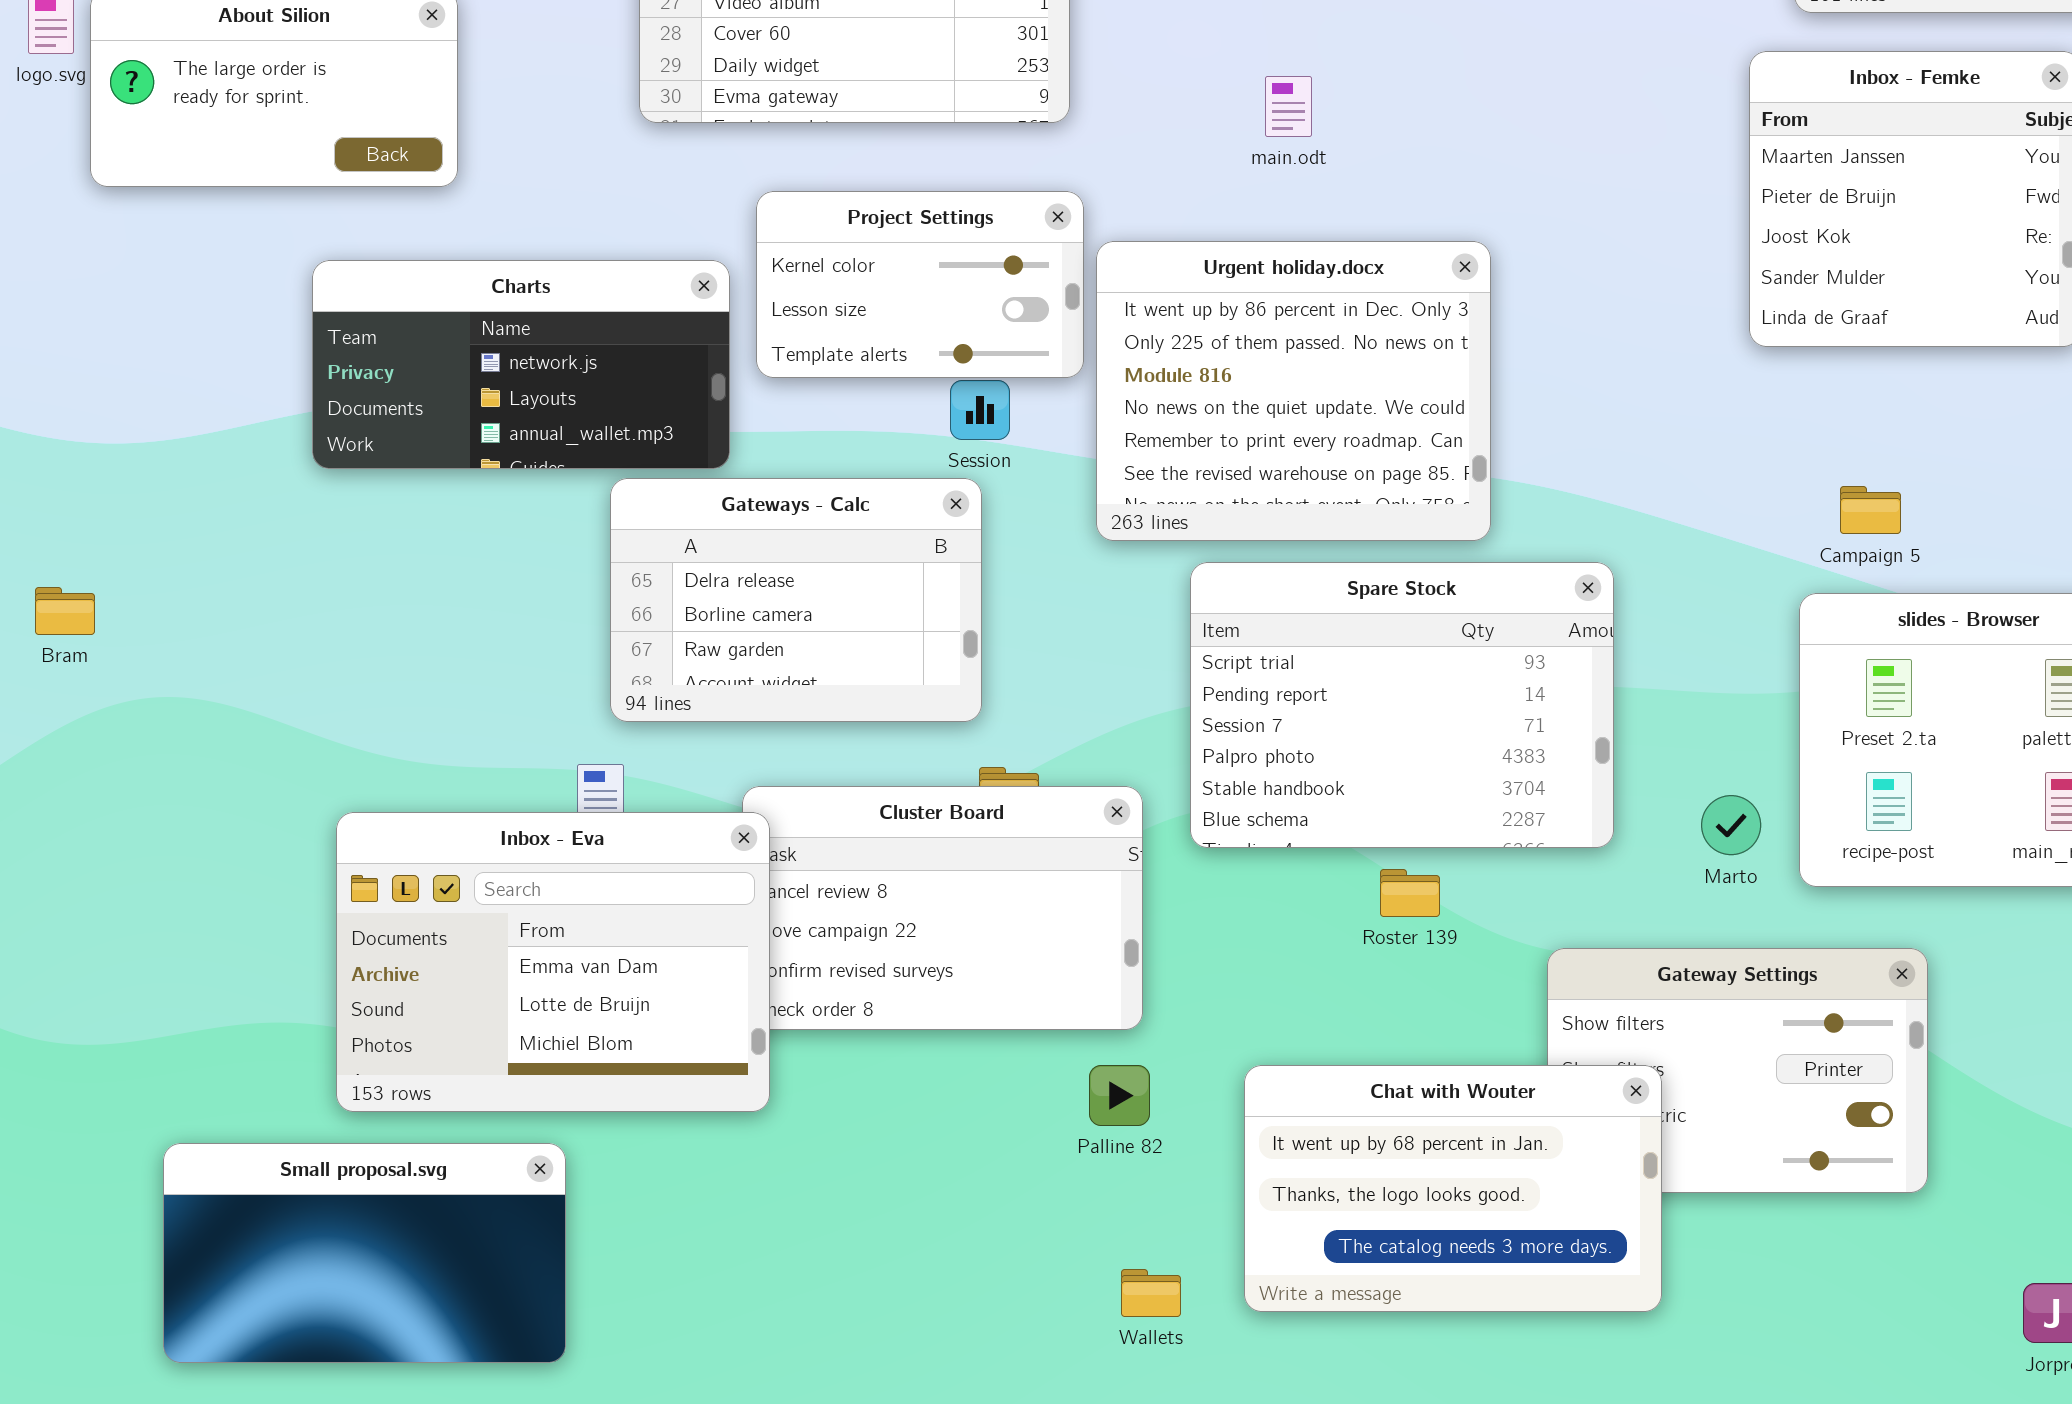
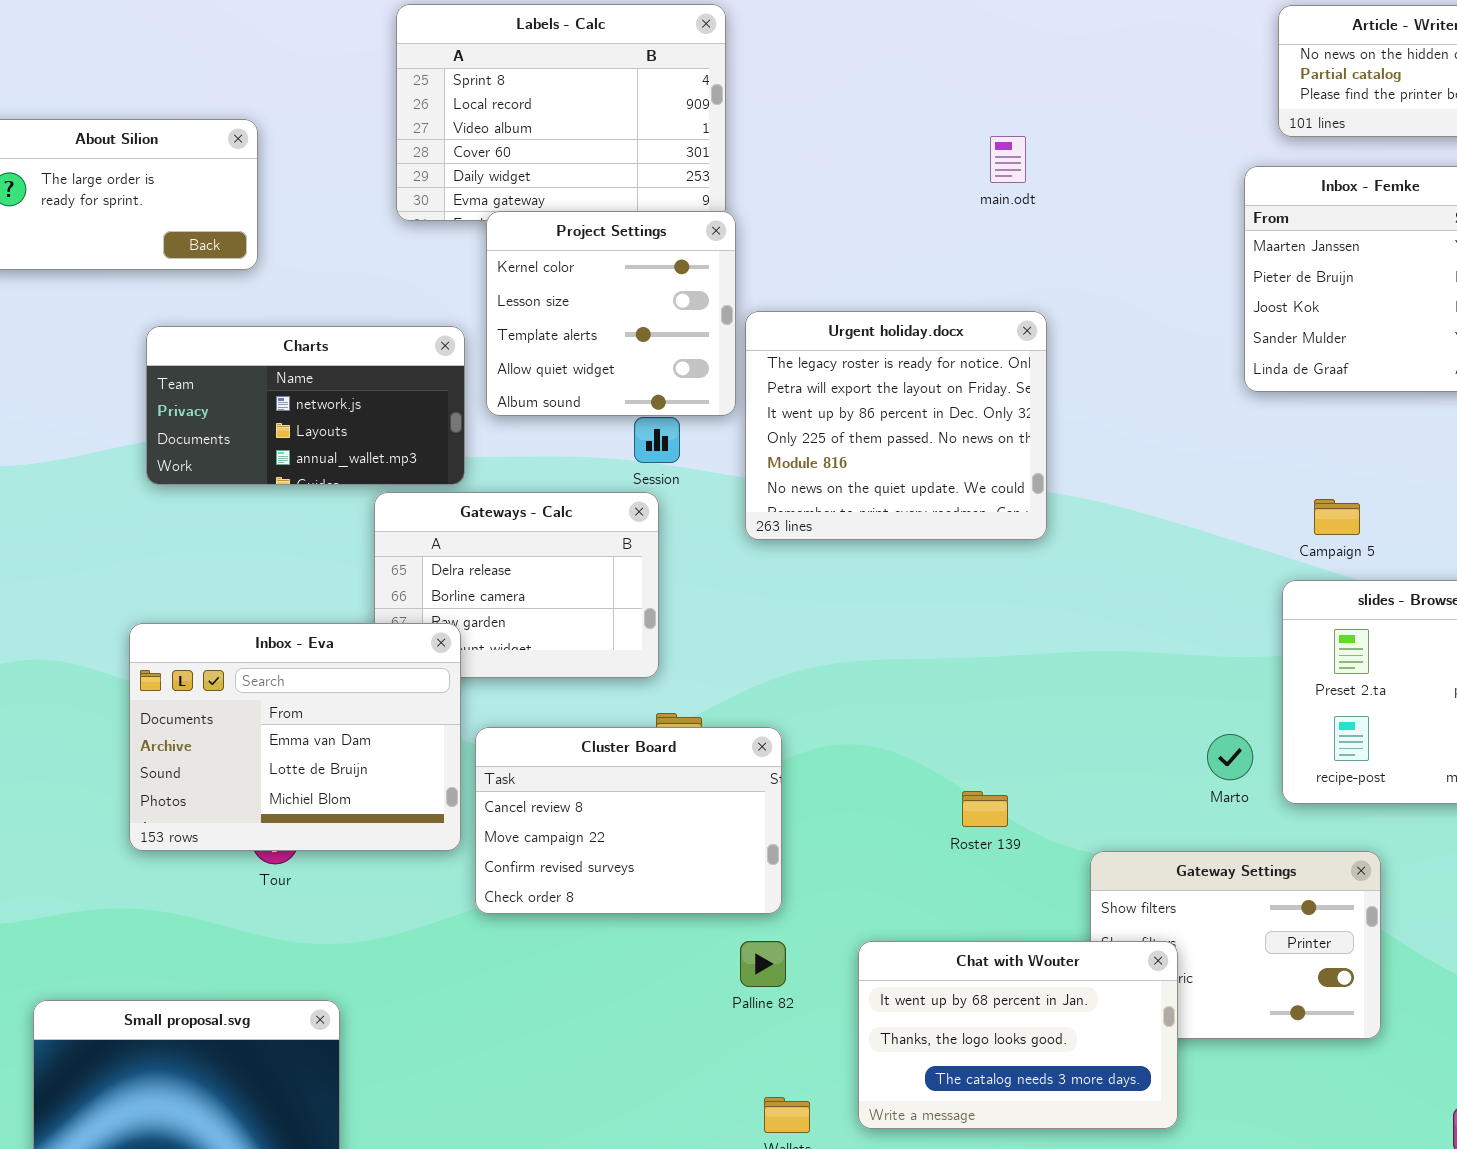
main.odt: [1265,76,1312,137] -> [990,136,1026,183], moved
Project Settings: [756,191,1084,378] -> [486,211,736,416], resized
Urgent holiday.docx: [1096,241,1491,541] -> [745,311,1047,540], scrolled up 2 rows
Spare Stock: [1190,562,1614,848] -> none, closed
Inbox - Eva: [336,812,770,1112] -> [129,623,461,851], moved

